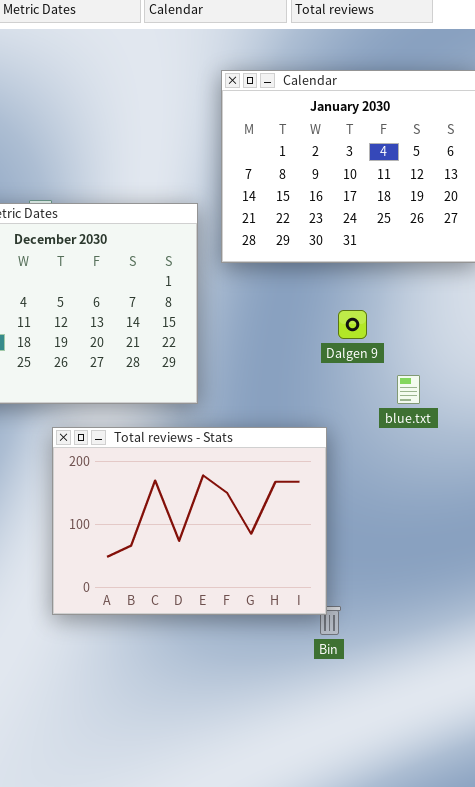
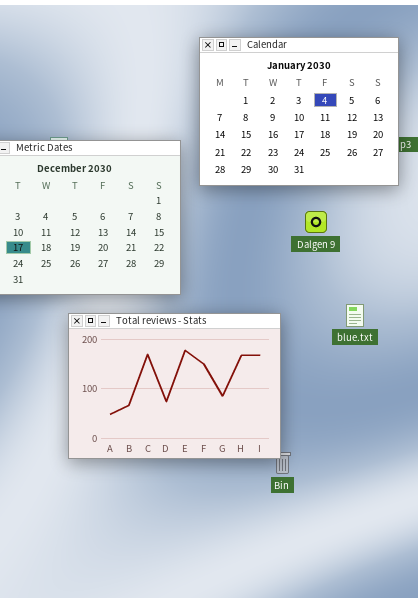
Dalgen 9: [338,310,367,339] -> [305,211,327,233], moved
blue.txt: [397,375,420,404] -> [346,304,364,327], moved

